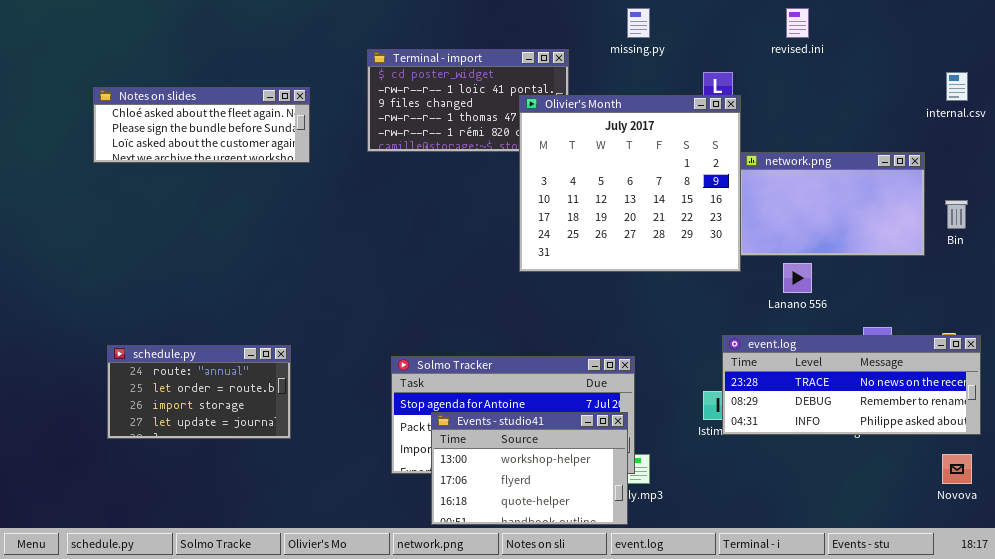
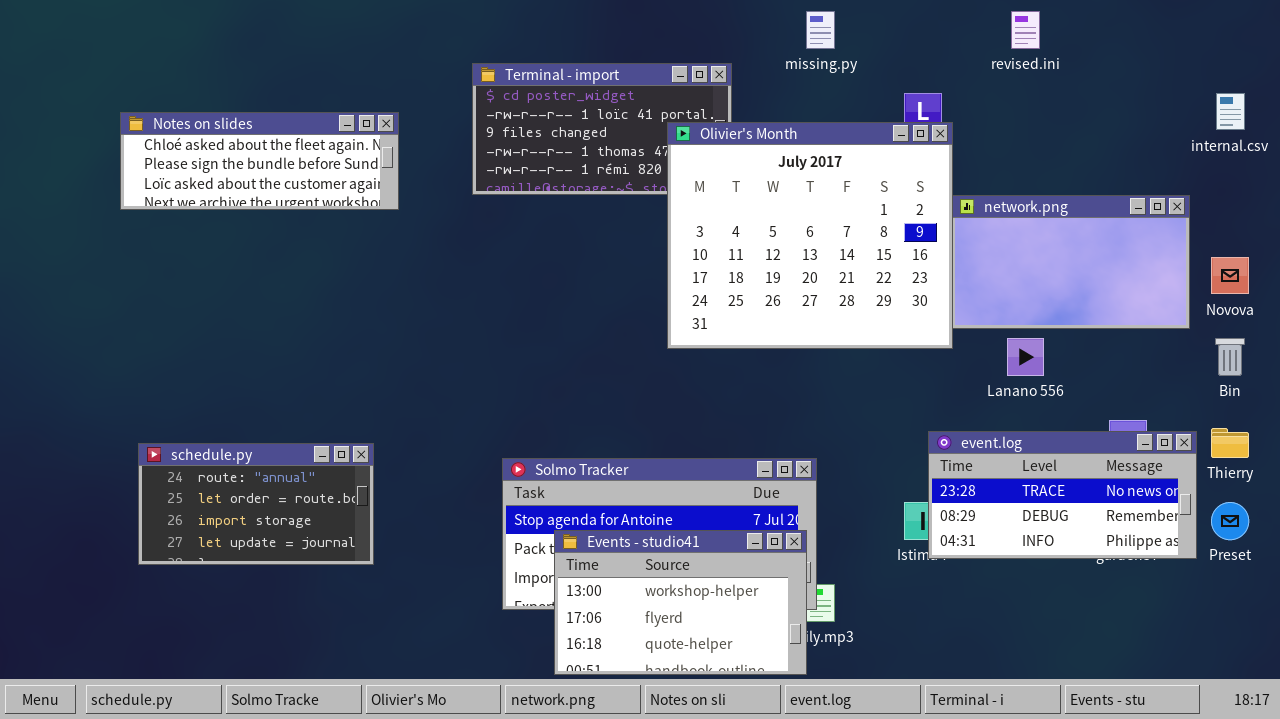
Bin: [945,200,968,229] -> [1215,338,1245,376], moved
event.log: [722,335,981,435] -> [928,431,1197,559], resized
Novova: [942,454,972,484] -> [1211,257,1249,294], moved

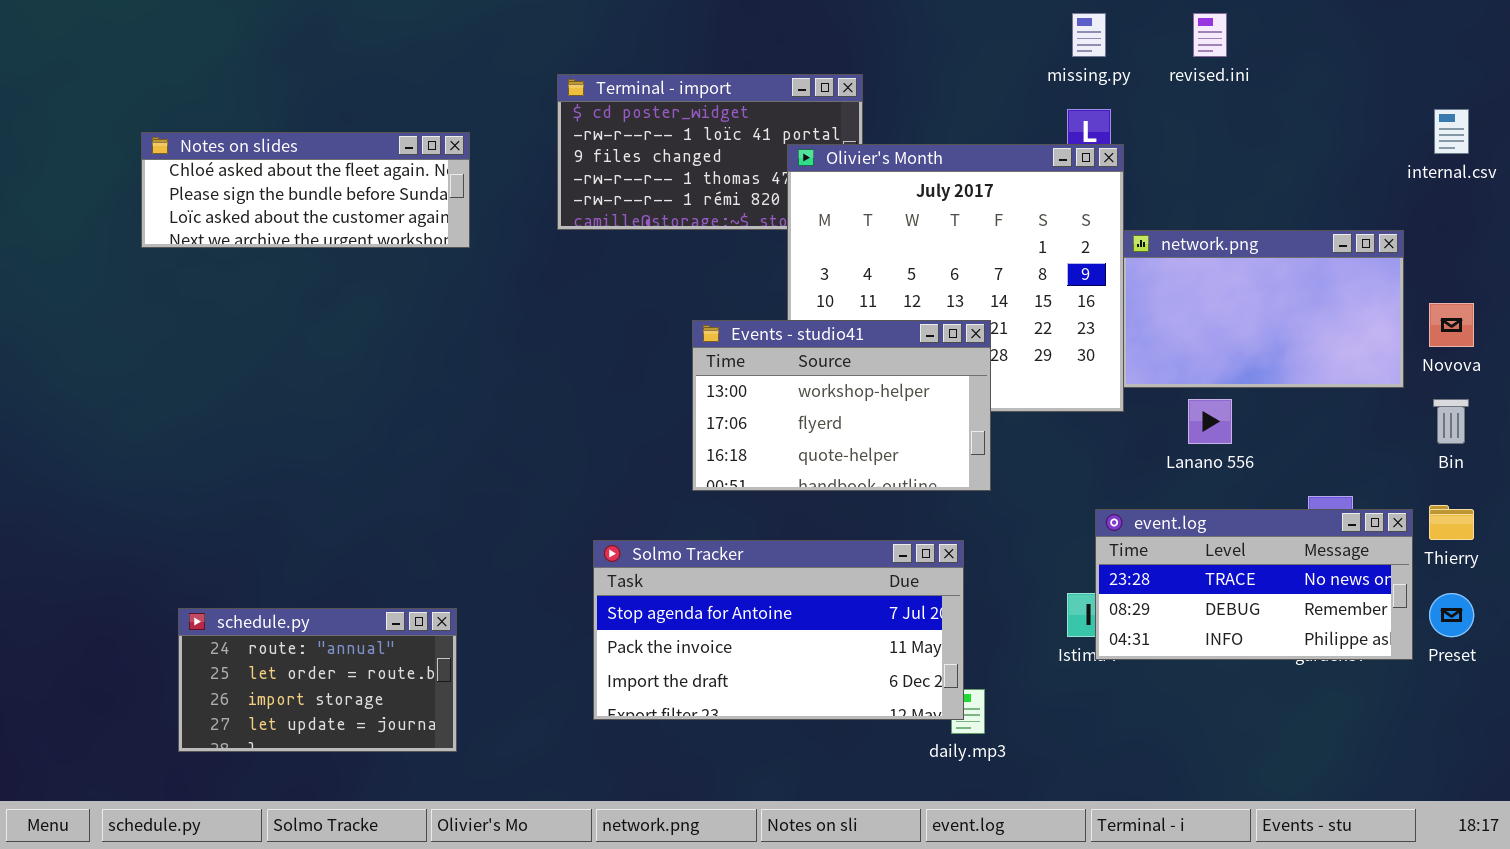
missing.py: [806,11,835,49] -> [1072,13,1106,57], moved
schedule.py: [138,443,374,565] -> [178,608,457,752], moved
Events - studio41: [554,530,807,675] -> [692,320,991,491], moved

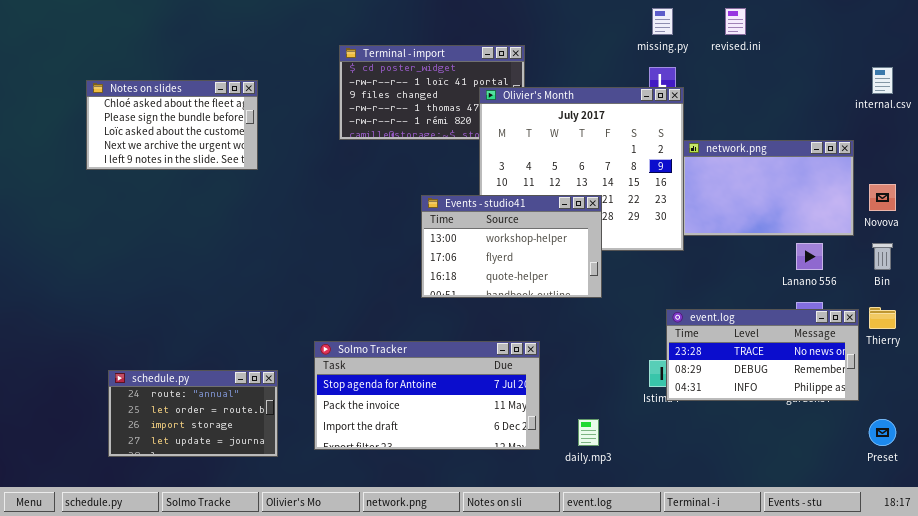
Notes on slides: [141,132,470,248] -> [86,80,258,170], resized
Lanano 556: [1188,399,1232,444] -> [796,243,823,270], moved
Solmo Tracker: [593,540,964,720] -> [314,341,540,450], moved
Preset: [1429,593,1474,637] -> [869,419,896,446], moved

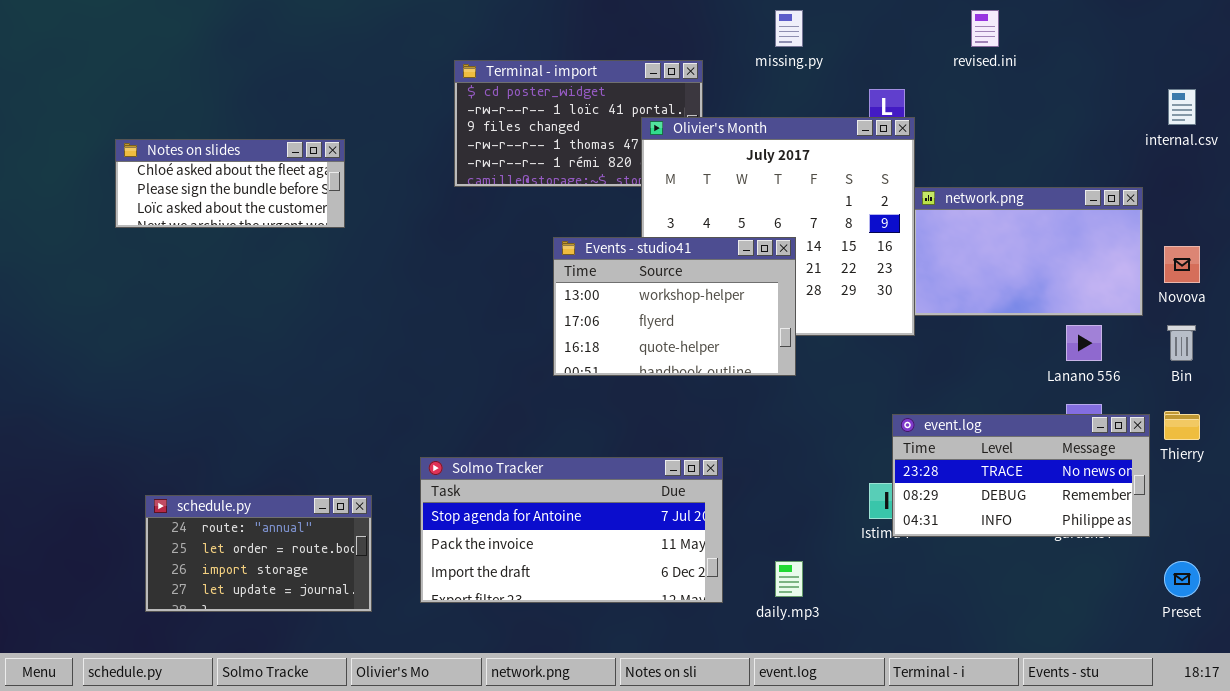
missing.py: [652,8,673,35] -> [775,10,803,47], moved
Notes on slides: [86,80,258,170] -> [115,139,345,228], resized
Events - studio41: [421,195,602,298] -> [553,237,796,376], moved

